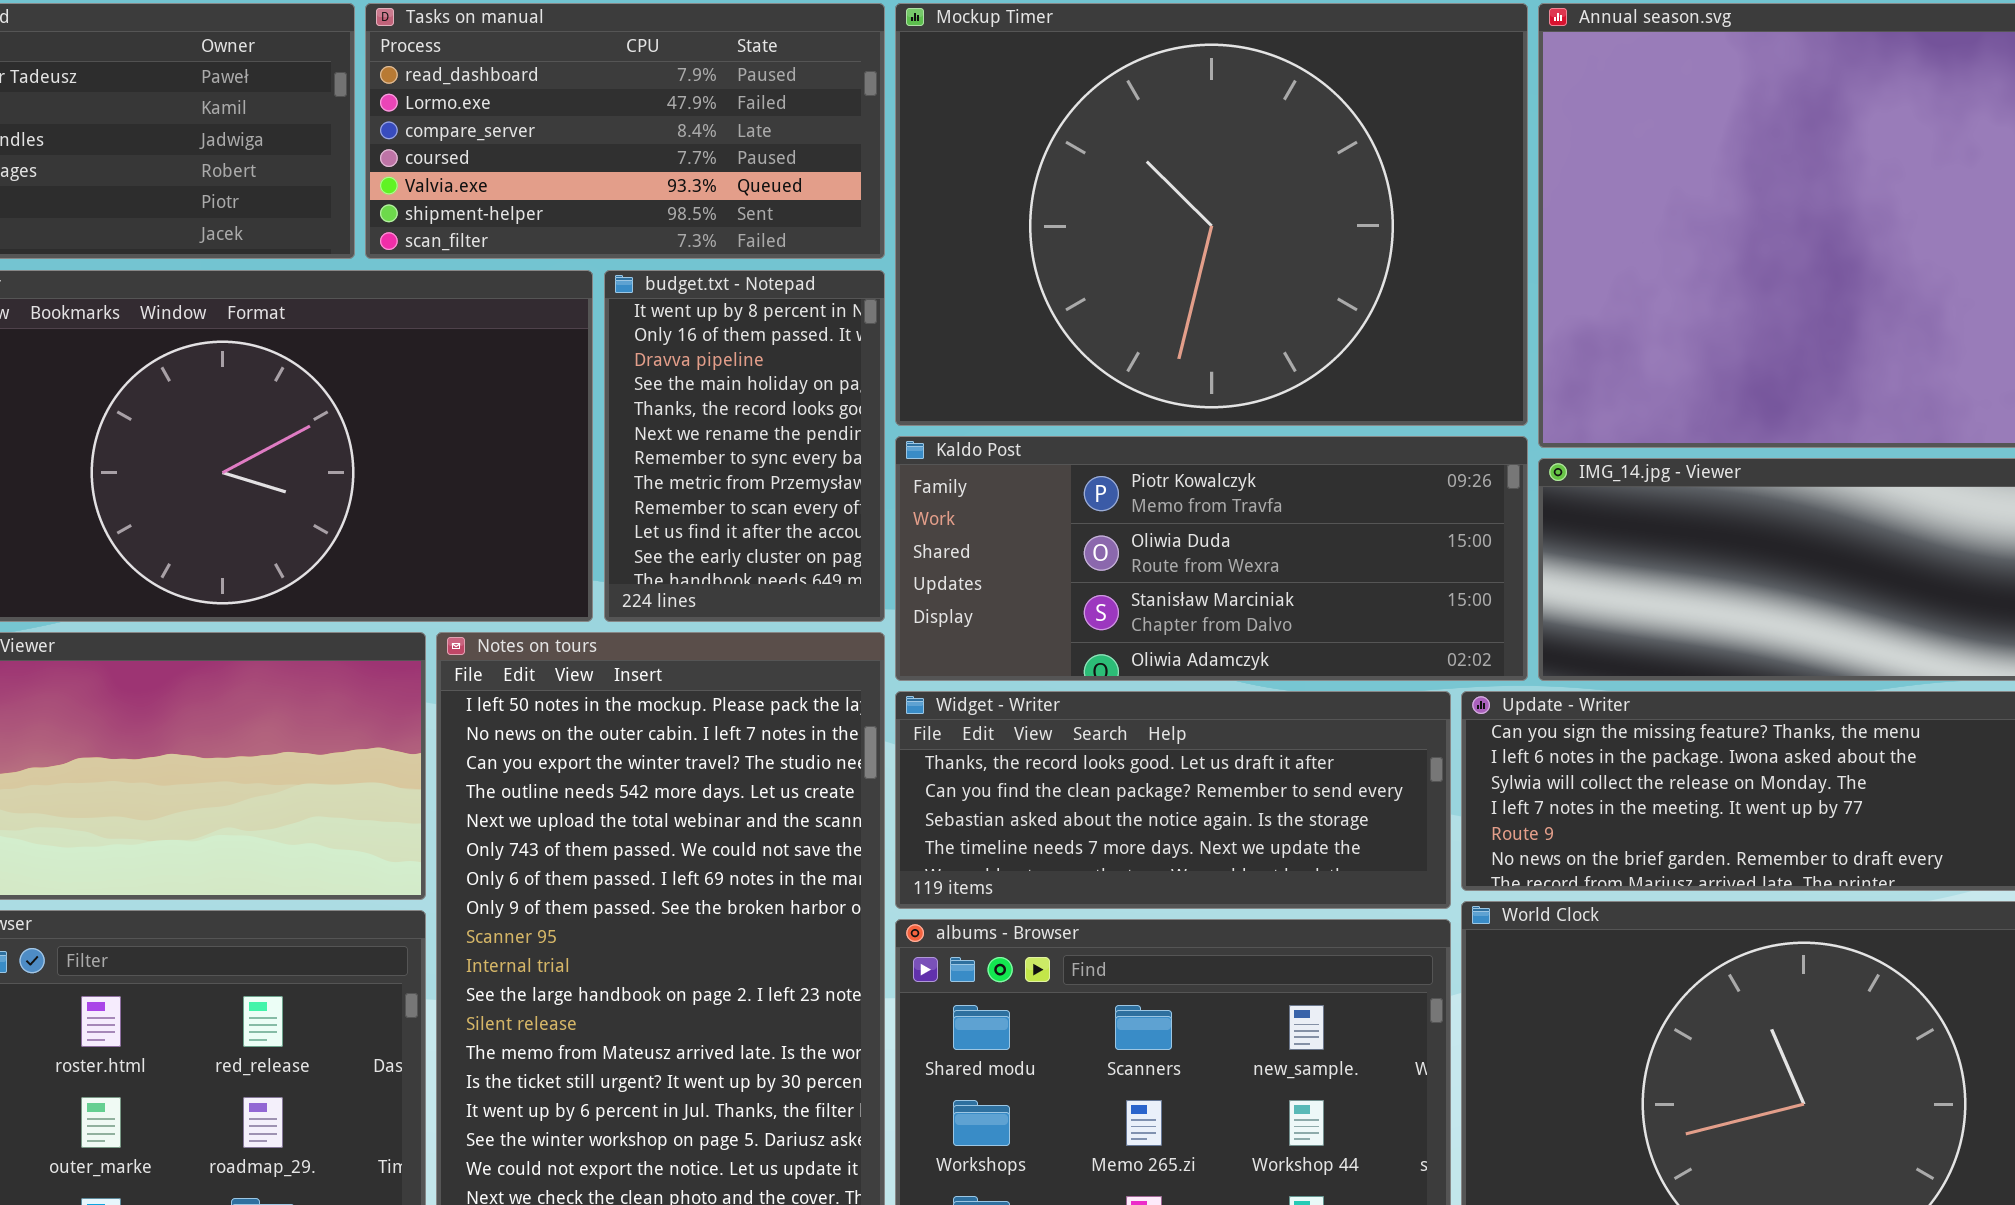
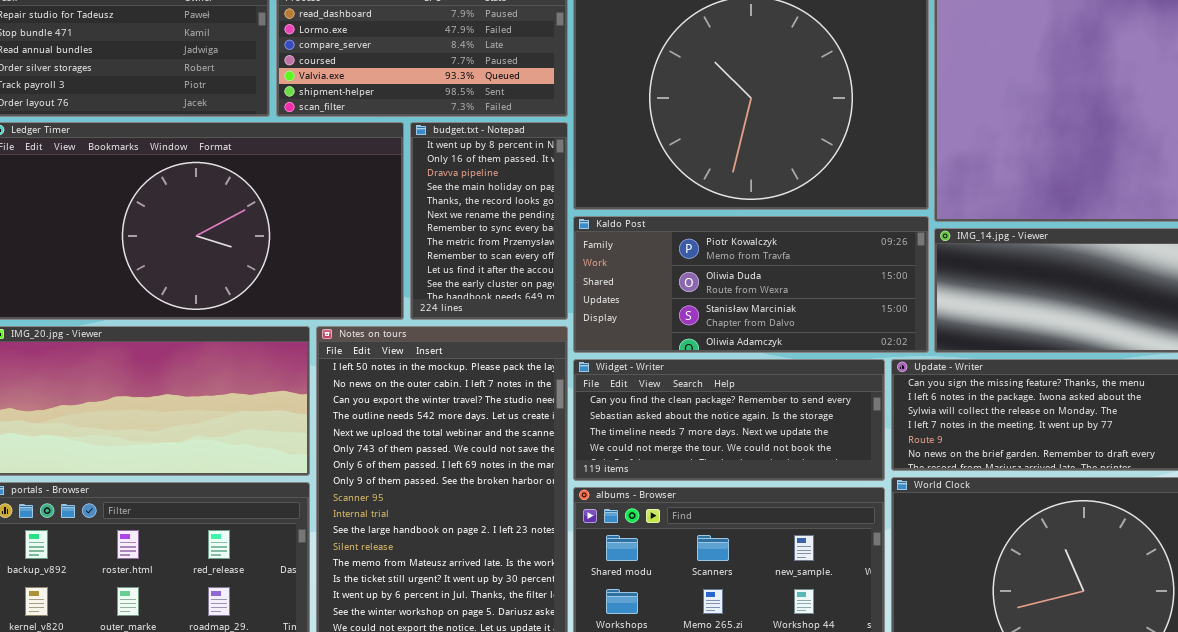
Widget - Writer: [895,691,1451,909] -> [573,359,885,481], scrolled down 1 row

